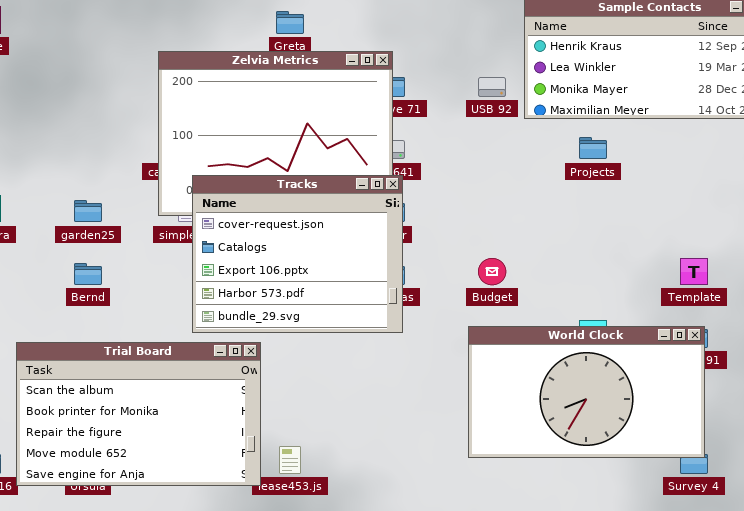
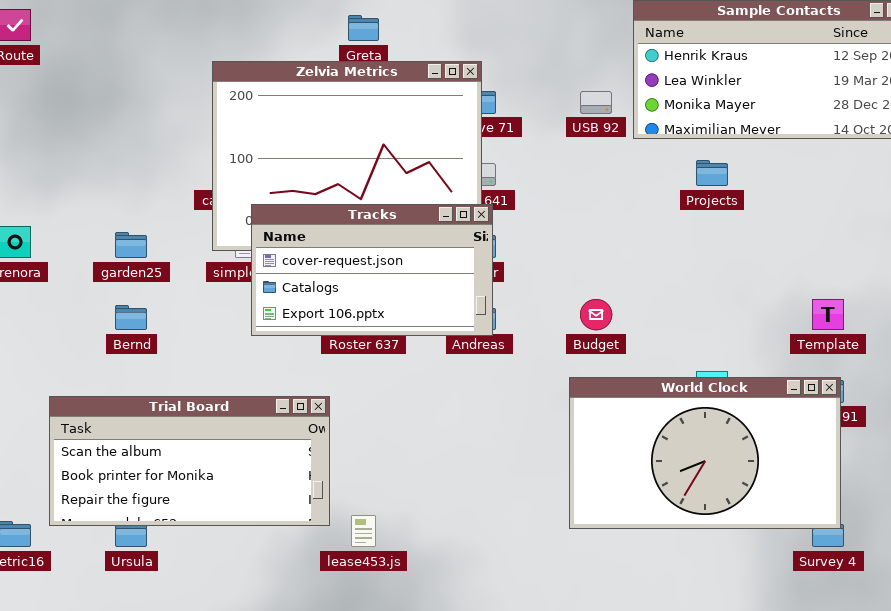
Tracks: [192,175,403,333] -> [251,204,493,336], resized
Trial Board: [16,342,261,486] -> [49,396,330,526], resized

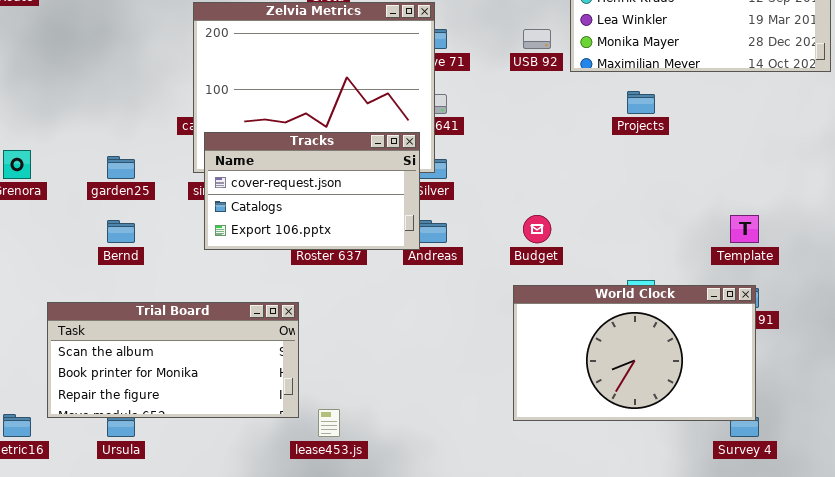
Tracks: [251,204,493,336] -> [204,132,420,250], moved

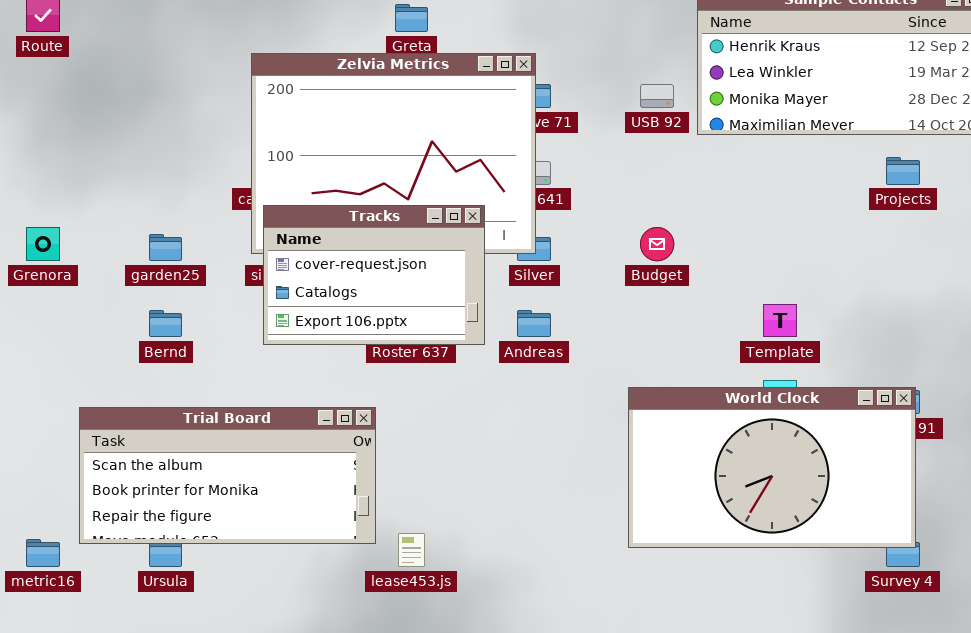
Projects: [627,91,655,114] -> [886,157,920,185], moved
Tracks: [204,132,420,250] -> [263,205,485,345], resized
Budget: [523,215,551,243] -> [640,227,674,261], moved
Template: [730,215,759,243] -> [763,304,797,337], moved

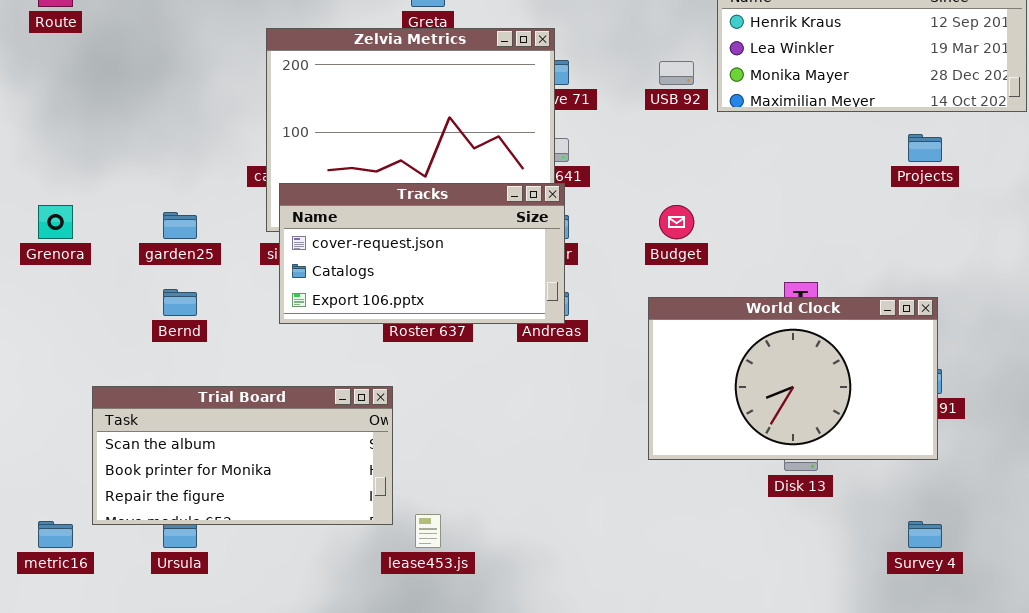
Tracks: [263,205,485,345] -> [279,183,565,324], resized
World Clock: [628,387,916,548] -> [648,297,938,460], moved

